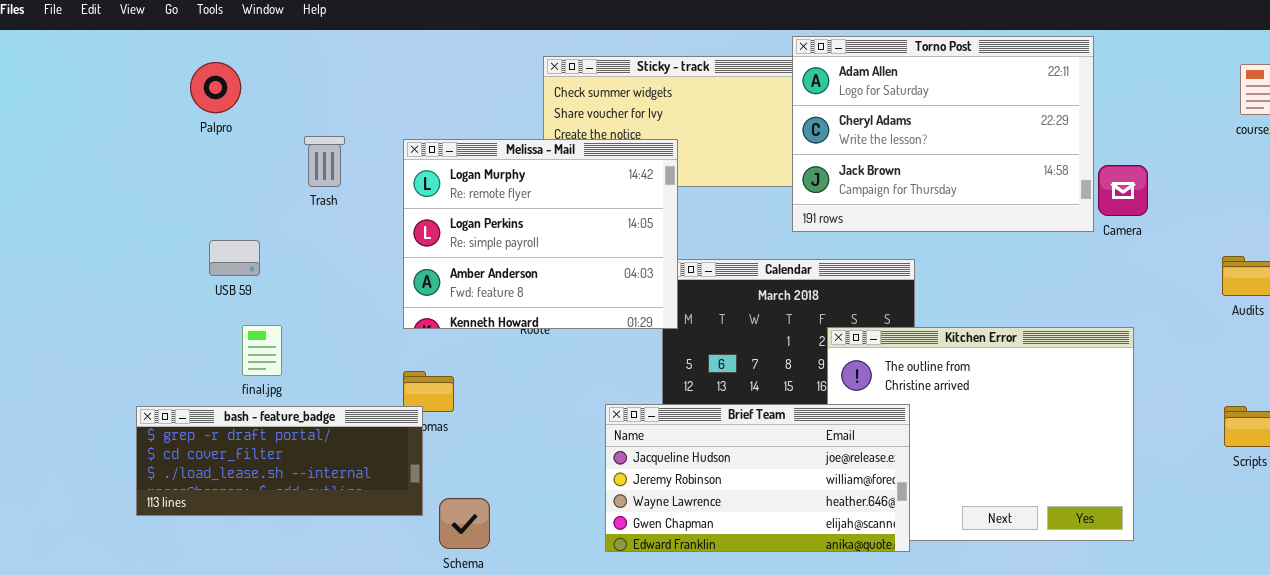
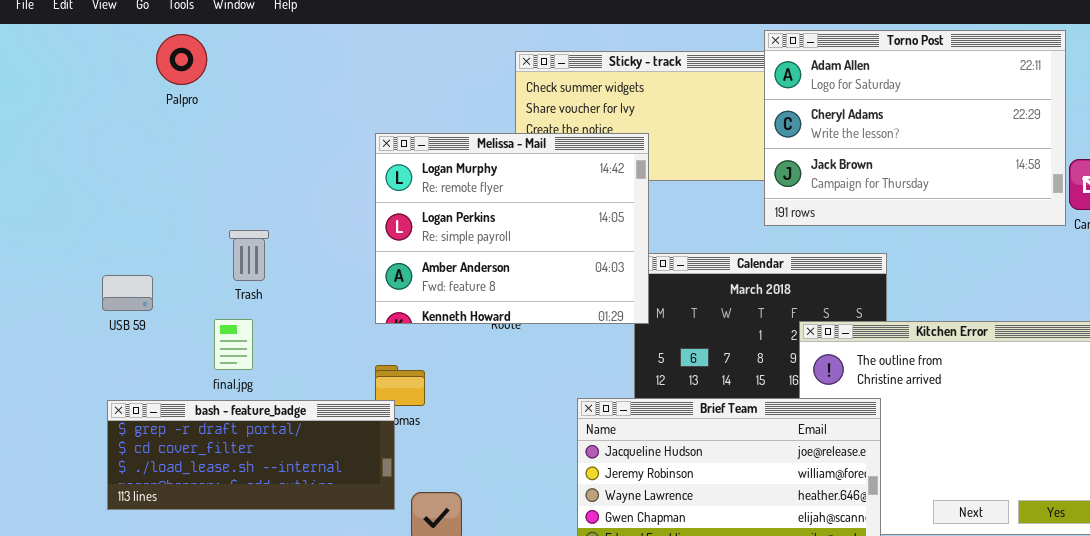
Palpro: [190,62,241,113] -> [156,34,207,85], moved
Trash: [304,136,345,187] -> [229,230,269,281], moved
USB 59: [209,240,260,276] -> [102,275,153,311], moved

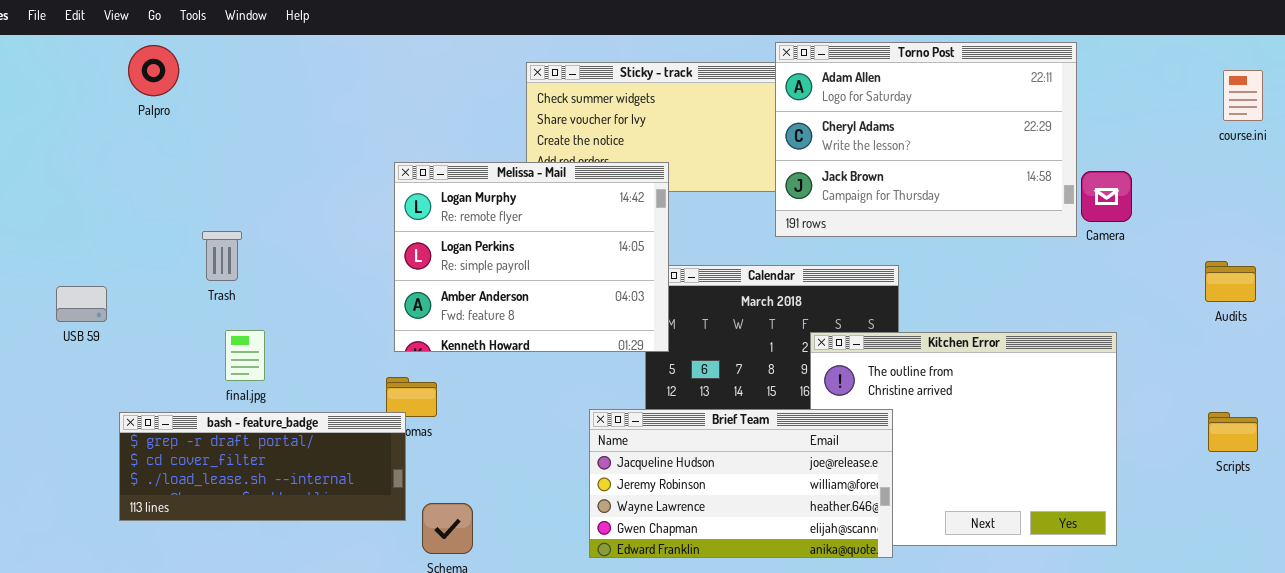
Palpro: [156,34,207,85] -> [128,45,179,96], moved
Melissa - Mail: [375,133,649,324] -> [394,162,669,352], moved
Trash: [229,230,269,281] -> [202,231,242,281], moved
USB 59: [102,275,153,311] -> [56,286,107,322], moved

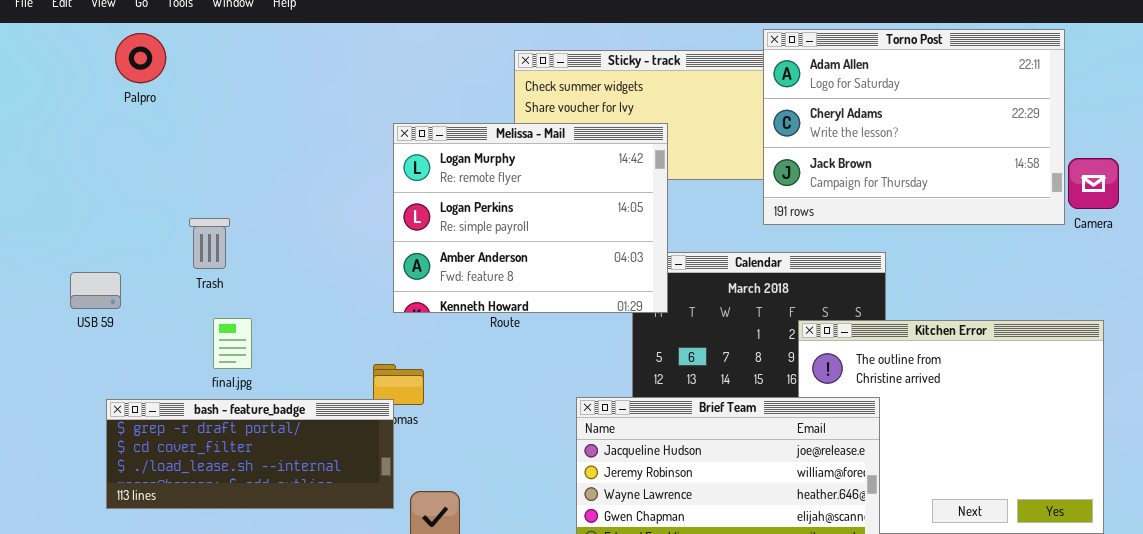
Melissa - Mail: [394,162,669,352] -> [393,123,668,313], moved
USB 59: [56,286,107,322] -> [70,272,121,309], moved

